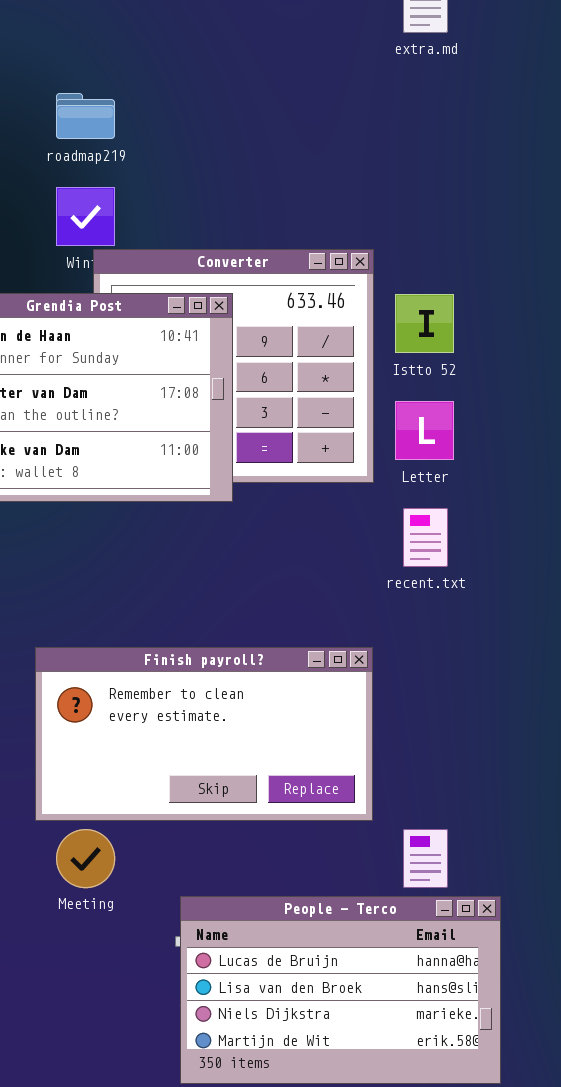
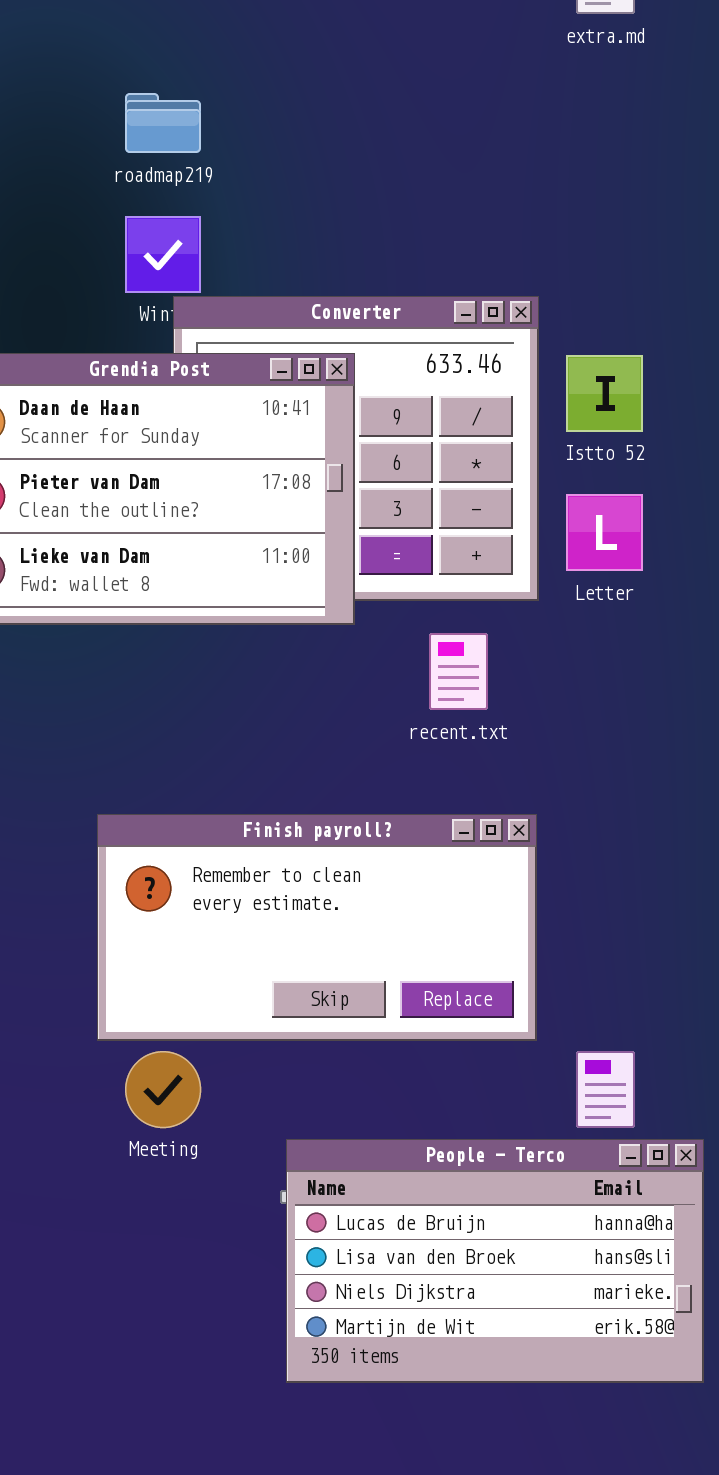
recent.txt: [403,508,448,567] -> [429,633,488,710], moved

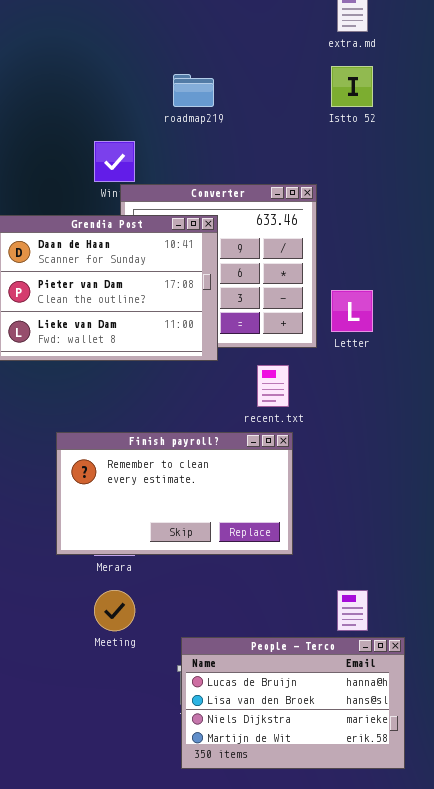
roadmap219: [125,93,201,153] -> [173,74,214,107], moved
Istto 52: [566,355,643,432] -> [331,66,373,107], moved
Finish payroll?: [97,814,537,1041] -> [56,432,293,555], moved

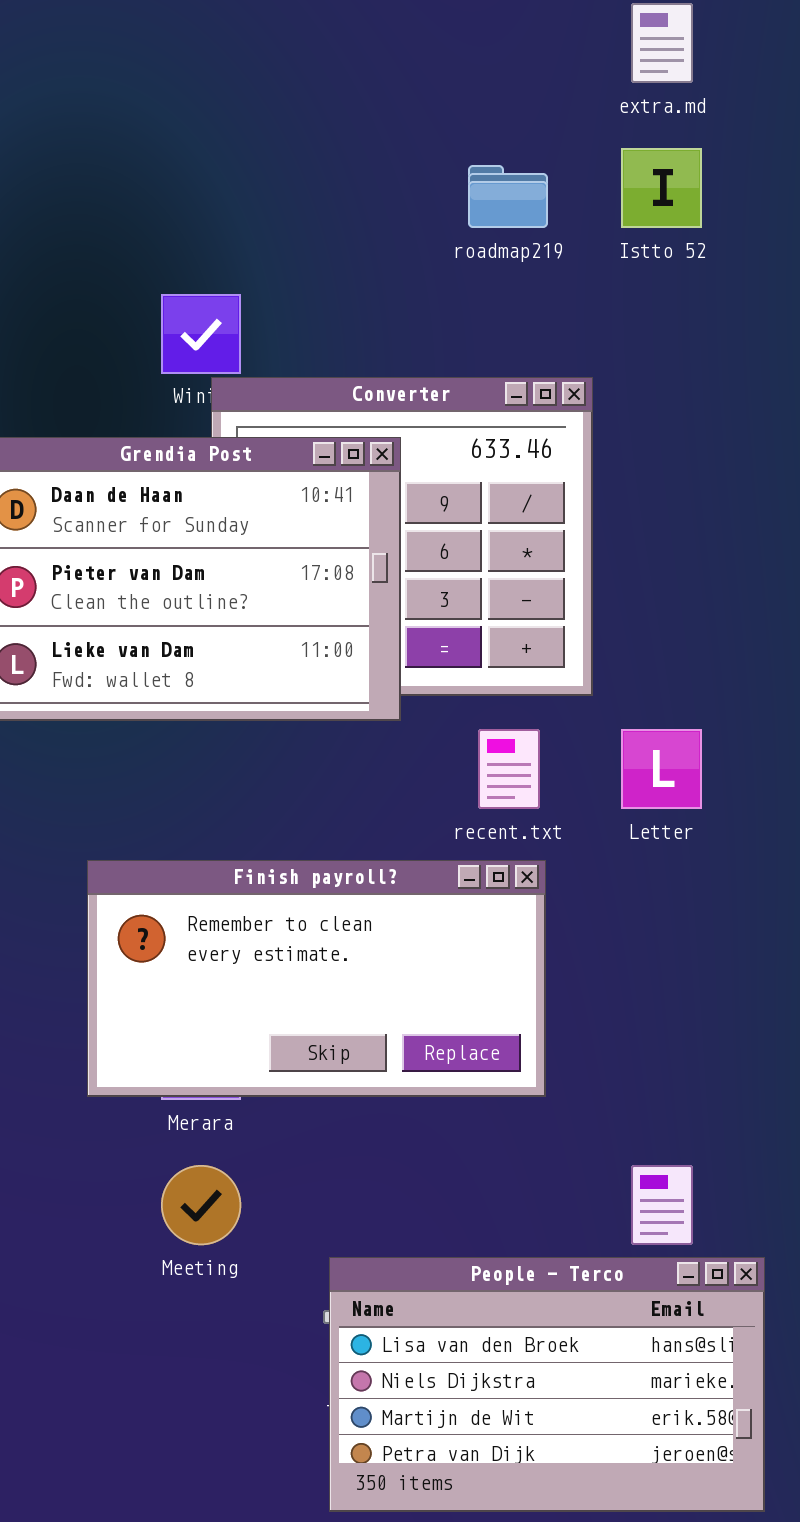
roadmap219: [173,74,214,107] -> [468,165,548,228], moved
Letter: [331,290,373,332] -> [621,729,702,809], moved
People - Terco: [181,637,405,769] -> [329,1257,765,1512], scrolled down 1 row

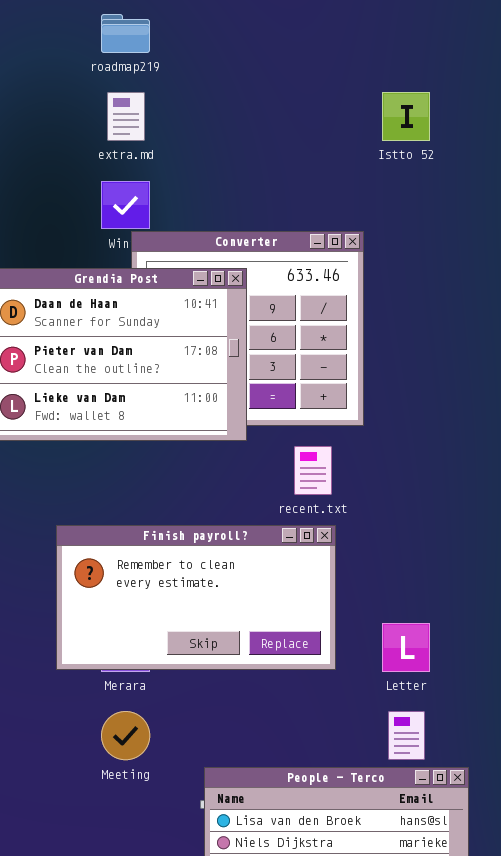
extra.md: [631,3,693,83] -> [107,92,145,141], moved
roadmap219: [468,165,548,228] -> [101,14,150,53], moved
Letter: [621,729,702,809] -> [382,623,430,672], moved

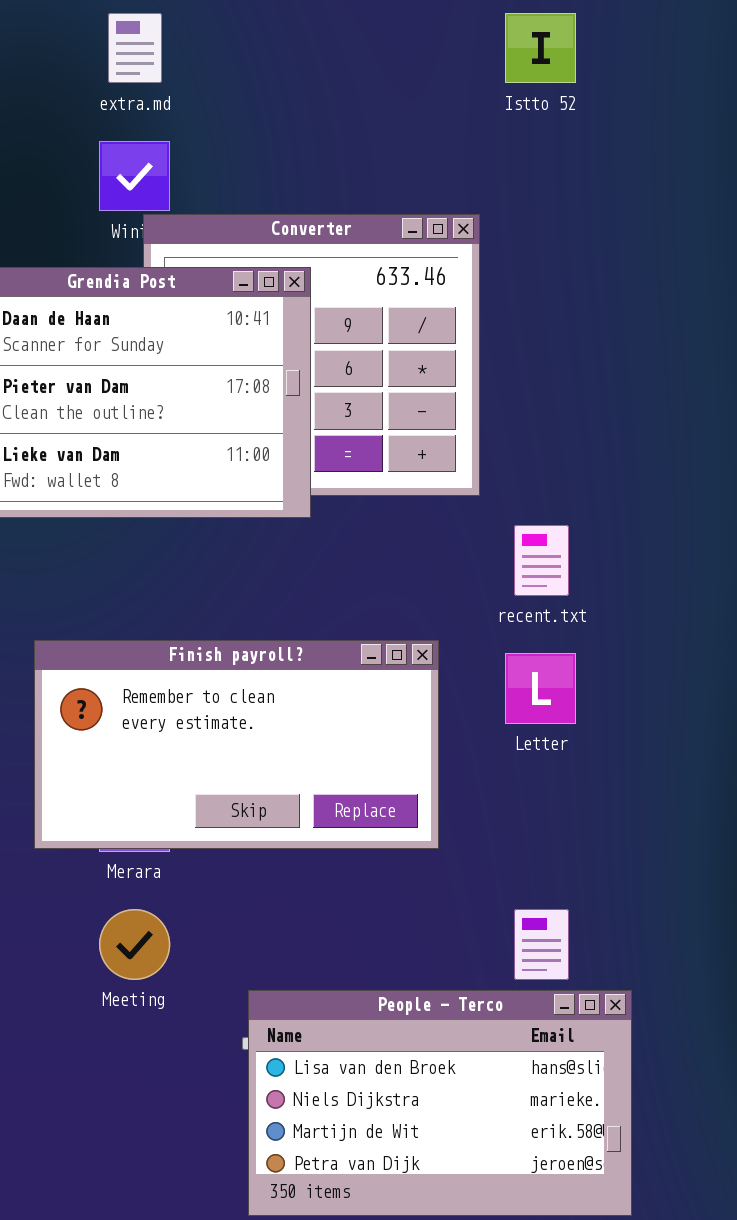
recent.txt: [294,446,332,495] -> [514,525,569,596], moved
Letter: [382,623,430,672] -> [505,653,576,724], moved

